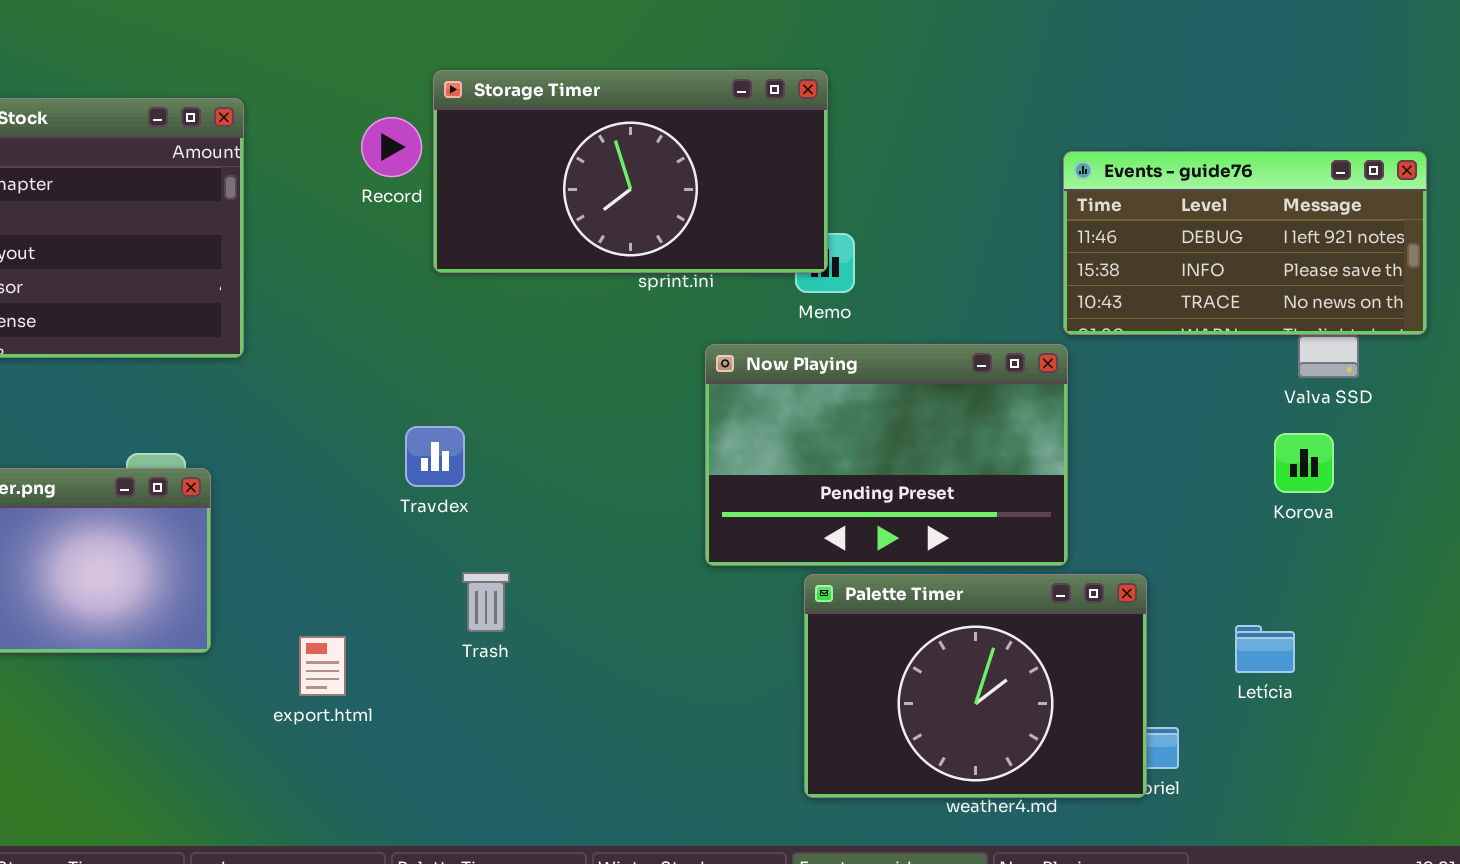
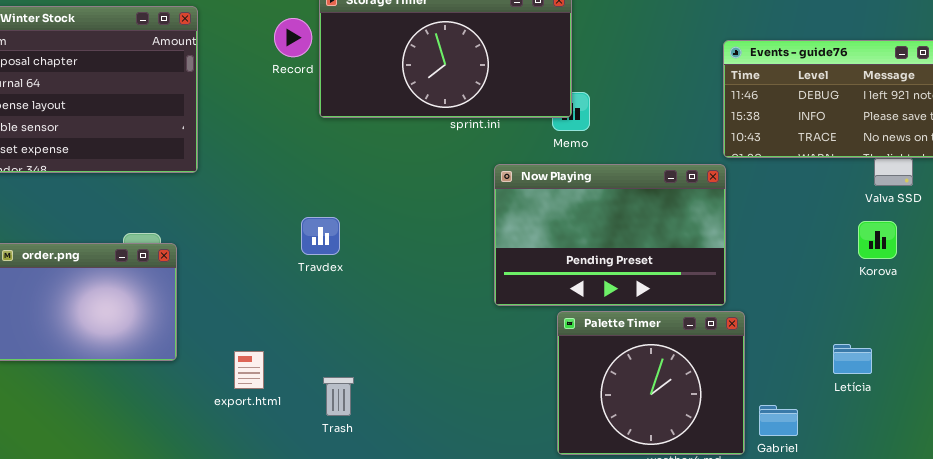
Trash: [462,572,510,632] -> [323,377,354,416], moved
Palette Timer: [804,574,1147,798] -> [557,311,745,455], resized

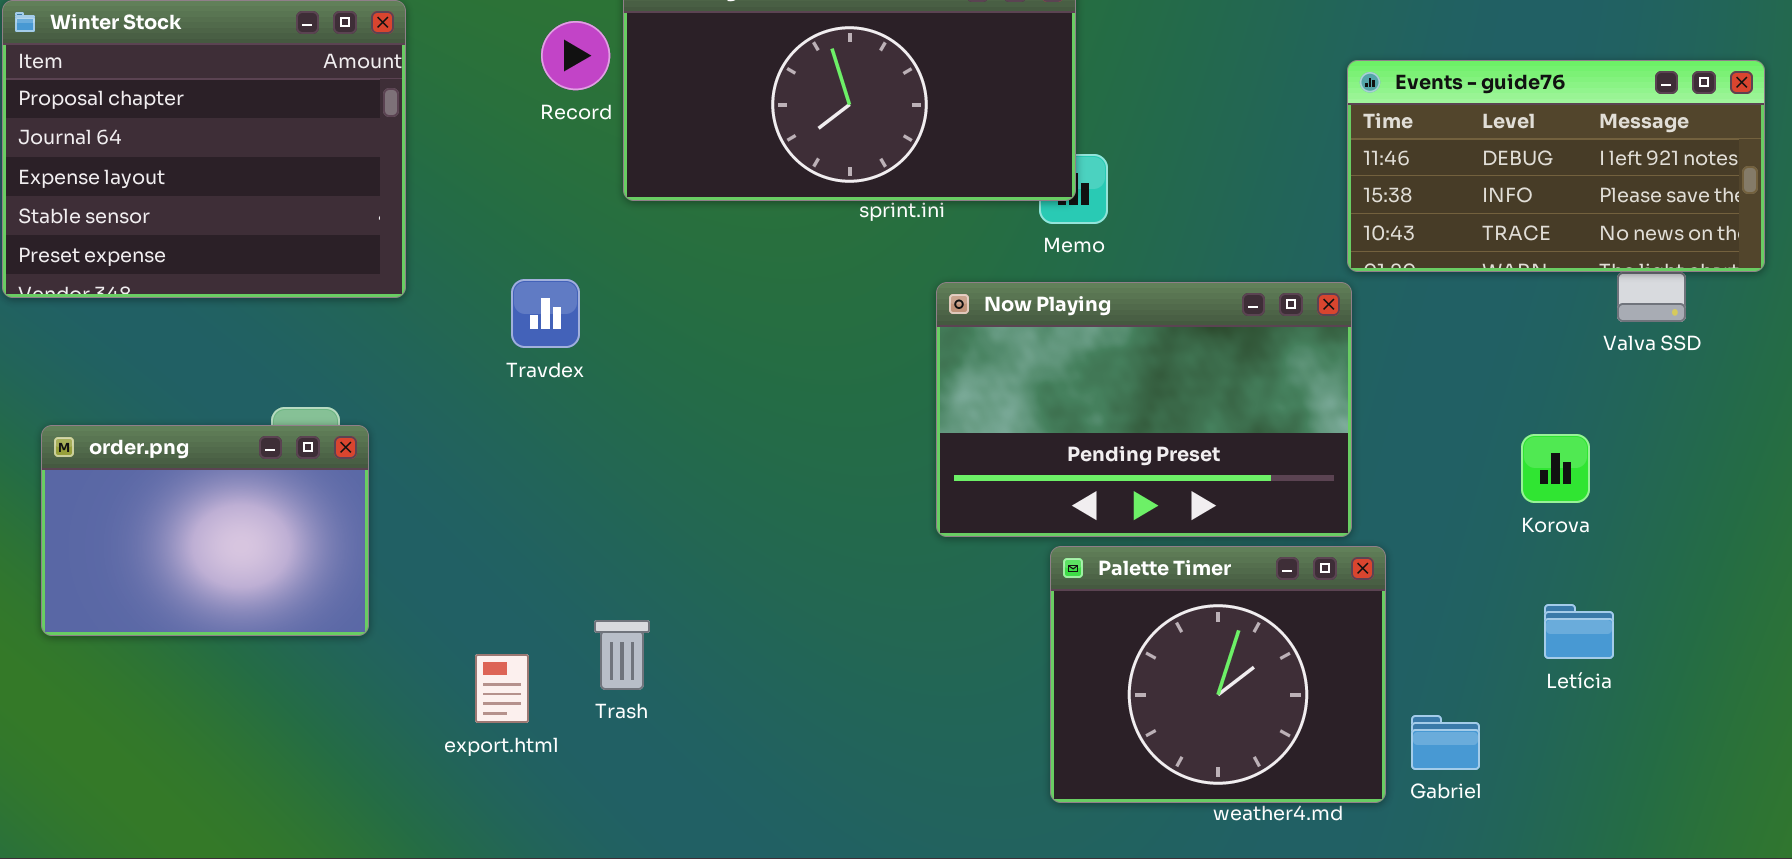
Travdex: [301,217,340,255] -> [511,279,580,348], moved
Korova: [858,221,897,259] -> [1521,434,1590,503], moved
export.html: [234,351,264,389] -> [475,654,529,723], moved
Trash: [323,377,354,416] -> [594,620,650,690], moved

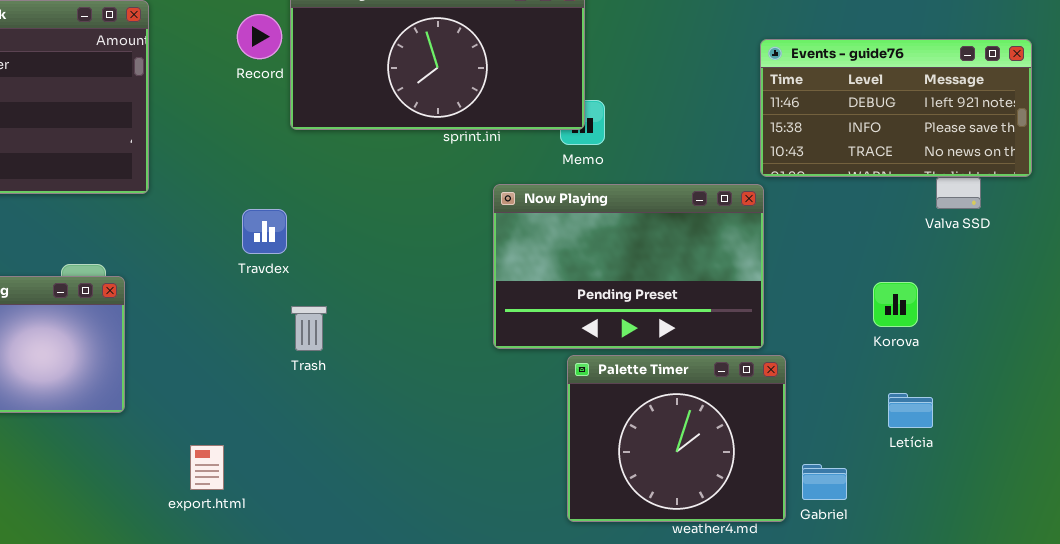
Travdex: [511,279,580,348] -> [242,209,287,254], moved
Trash: [594,620,650,690] -> [291,306,327,351], moved
export.html: [475,654,529,723] -> [190,445,224,490], moved

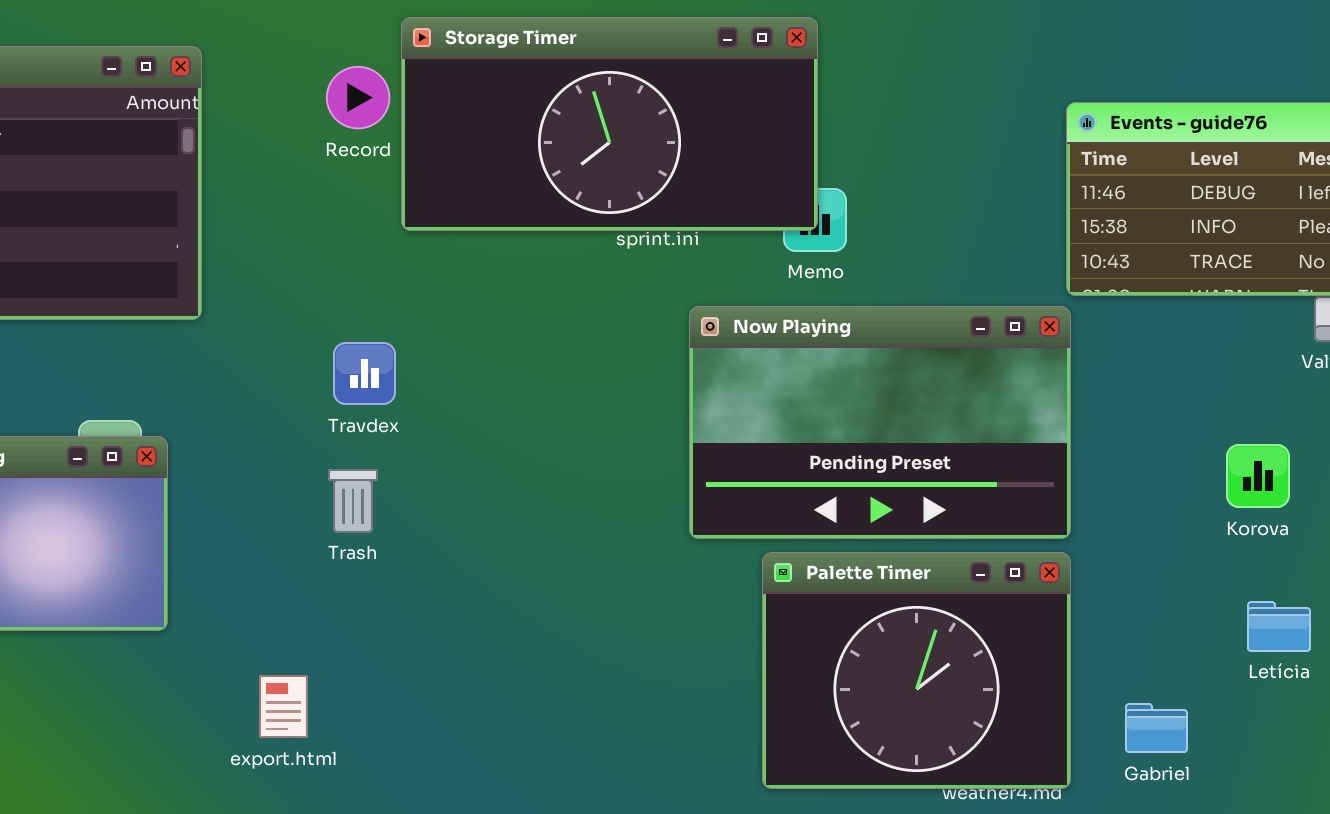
Trash: [291,306,327,351] -> [328,469,378,533], moved
Palette Timer: [567,355,786,522] -> [762,552,1071,789], moved

